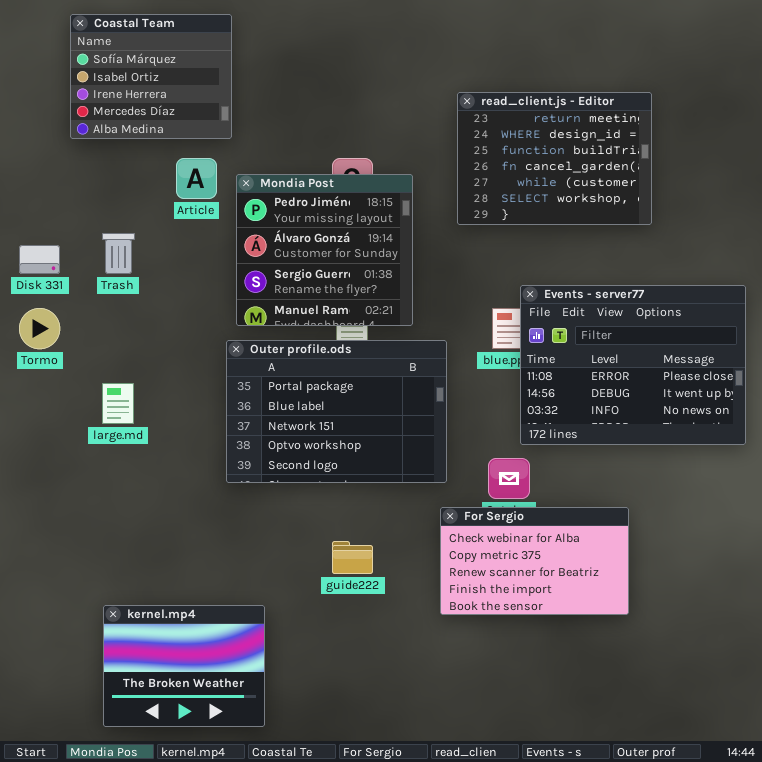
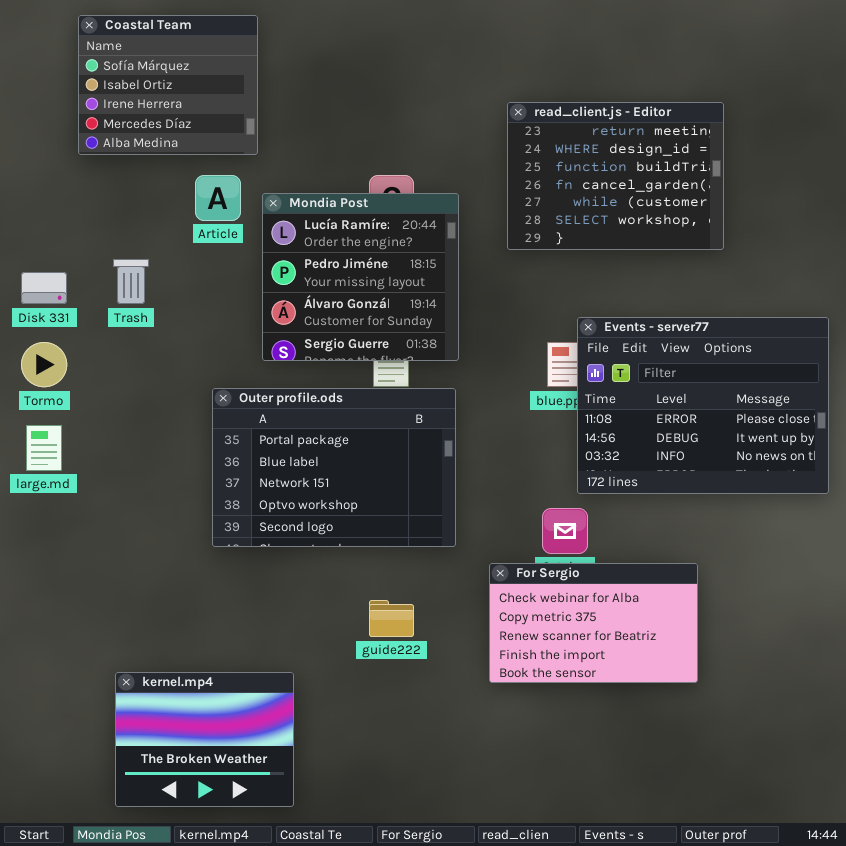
Mondia Post: [236,174,413,326] -> [262,193,459,361], scrolled up 1 row
Outer profile.ods: [226,340,447,483] -> [212,388,456,547], moved
large.md: [102,383,134,424] -> [26,425,62,471], moved

